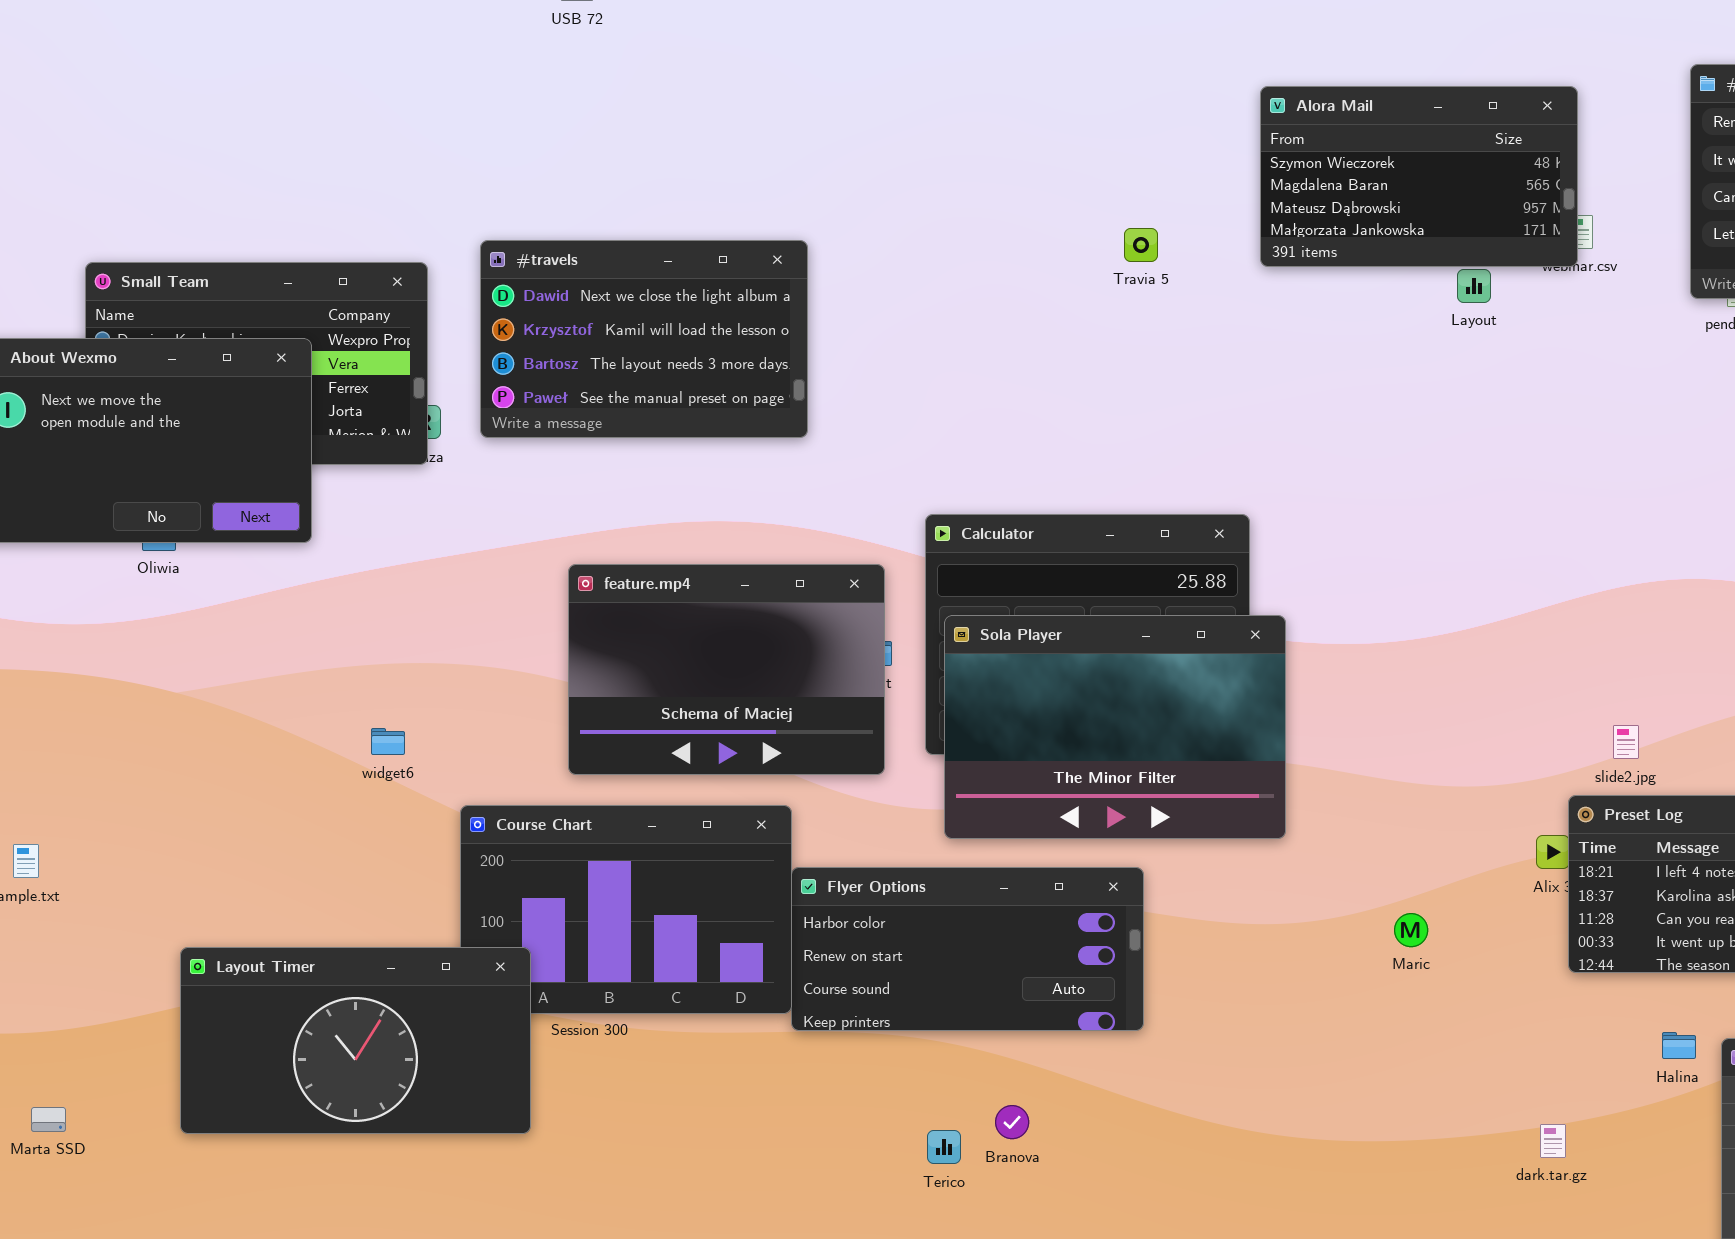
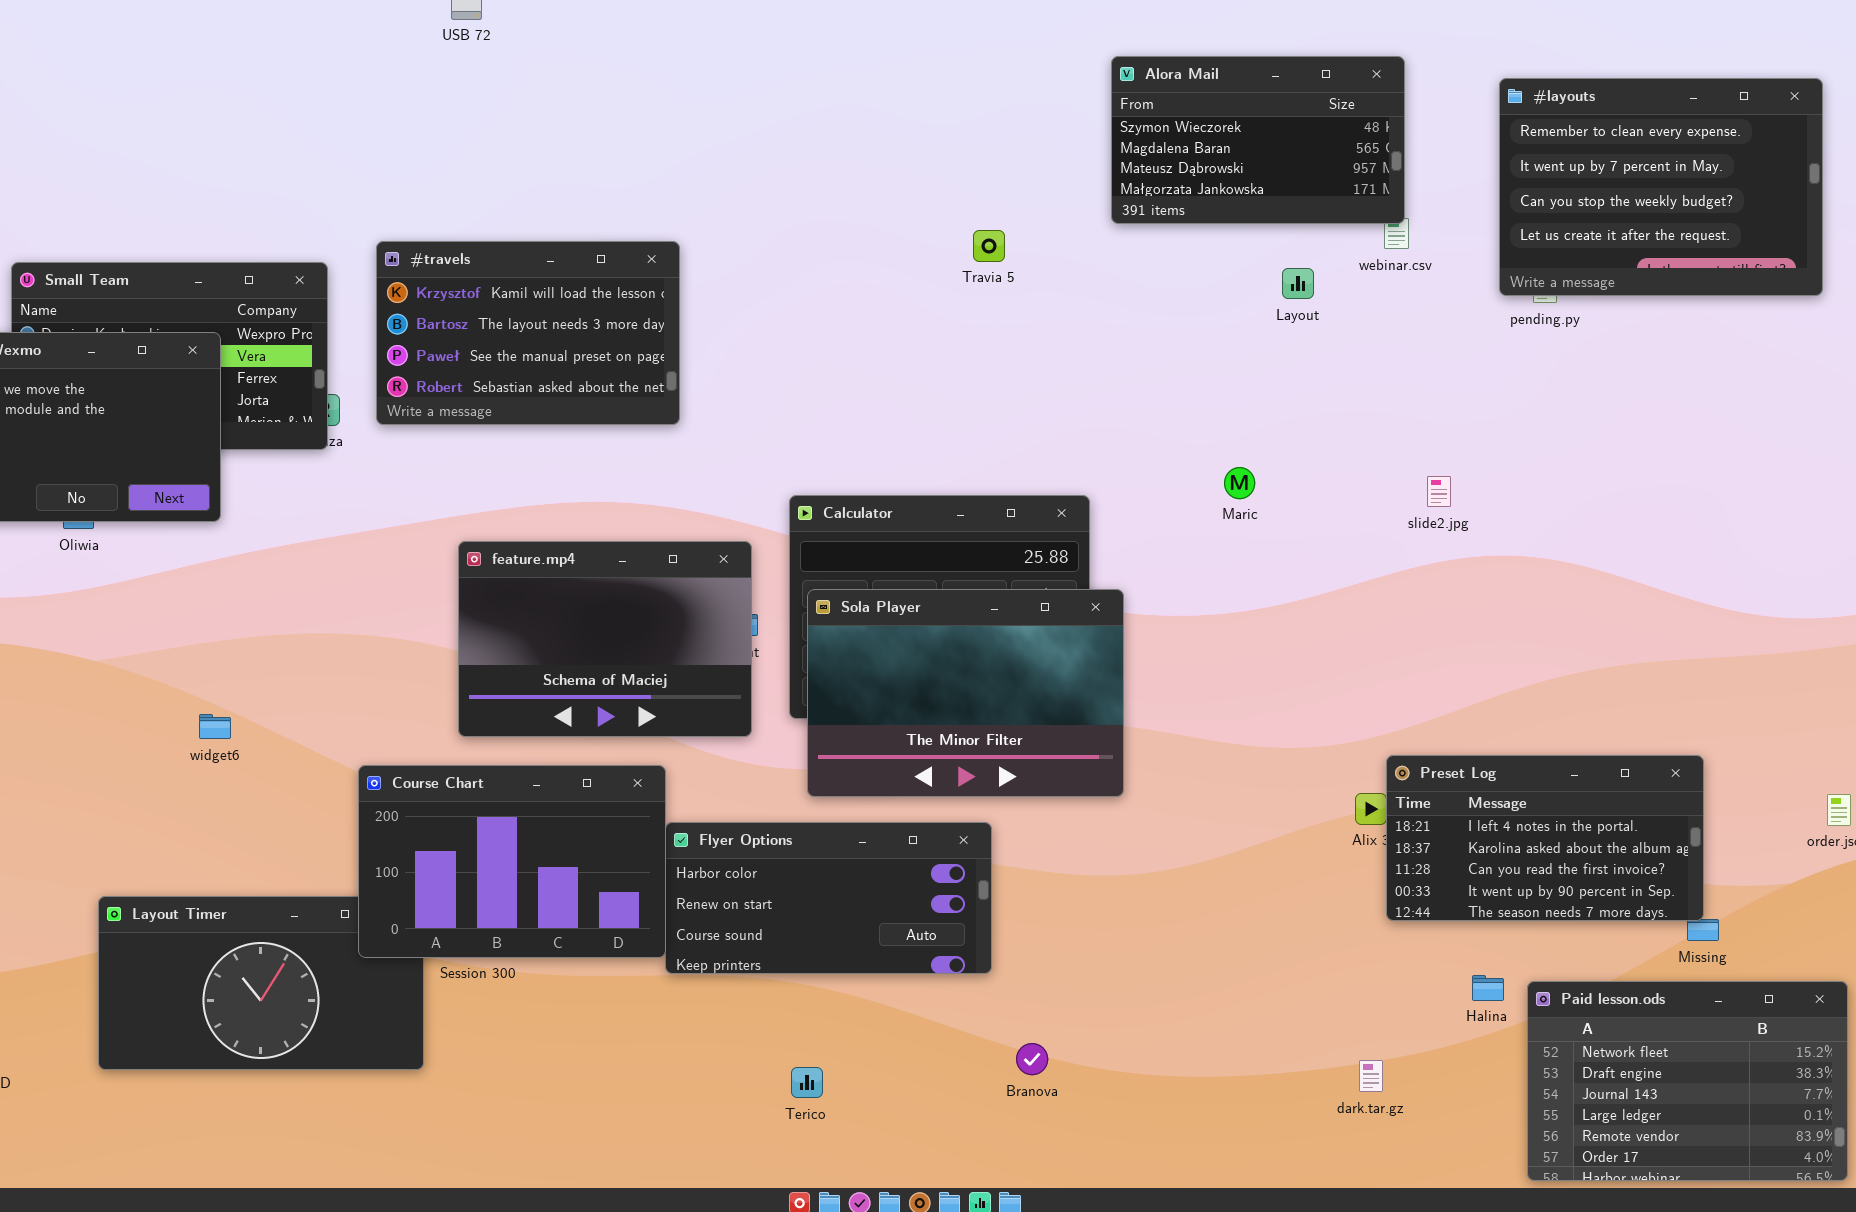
Alora Mail: [1260,86,1578,267] -> [1111,56,1405,224], moved
#travels: [480,240,808,438] -> [376,241,680,425], scrolled down 1 row
slide2.jpg: [1613,725,1639,759] -> [1427,476,1451,507], moved
widget6: [371,728,405,755] -> [199,714,231,739], moved
Course Chart: [460,805,792,1014] -> [358,765,666,958], raised
Maric: [1394,913,1428,947] -> [1224,467,1255,499], moved
Branova: [995,1105,1029,1139] -> [1016,1043,1048,1075], moved

